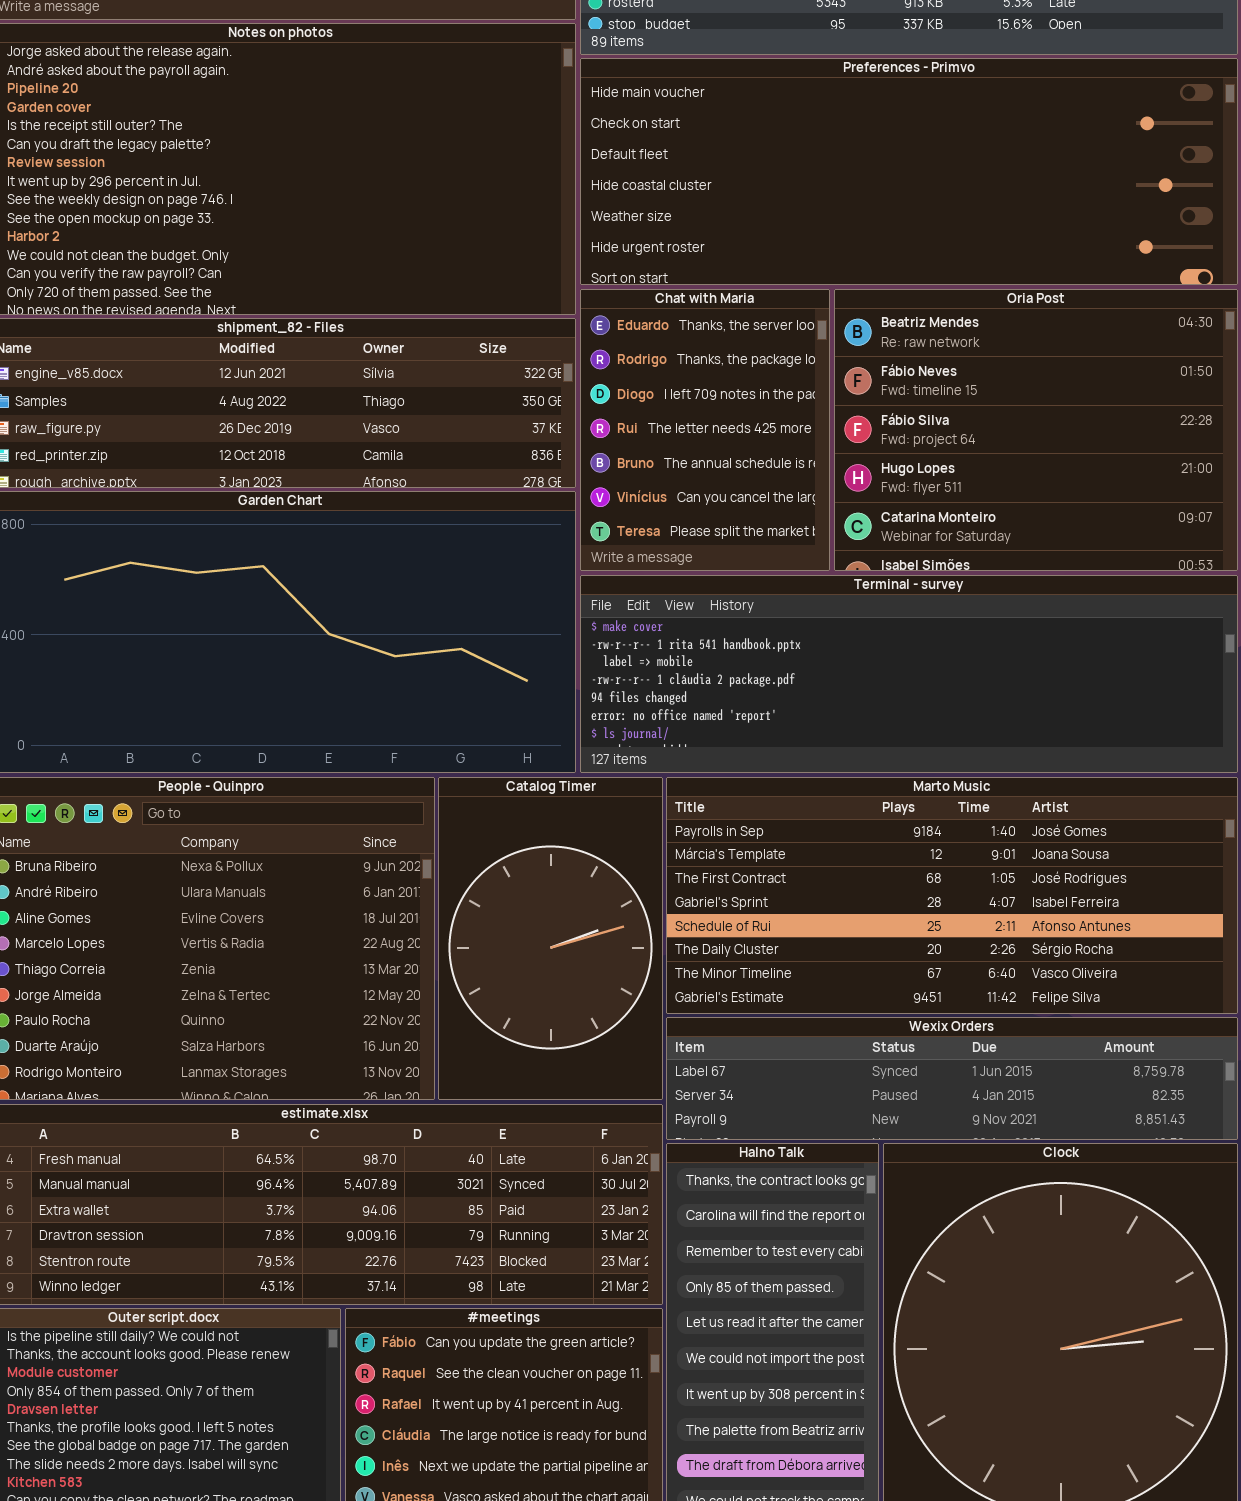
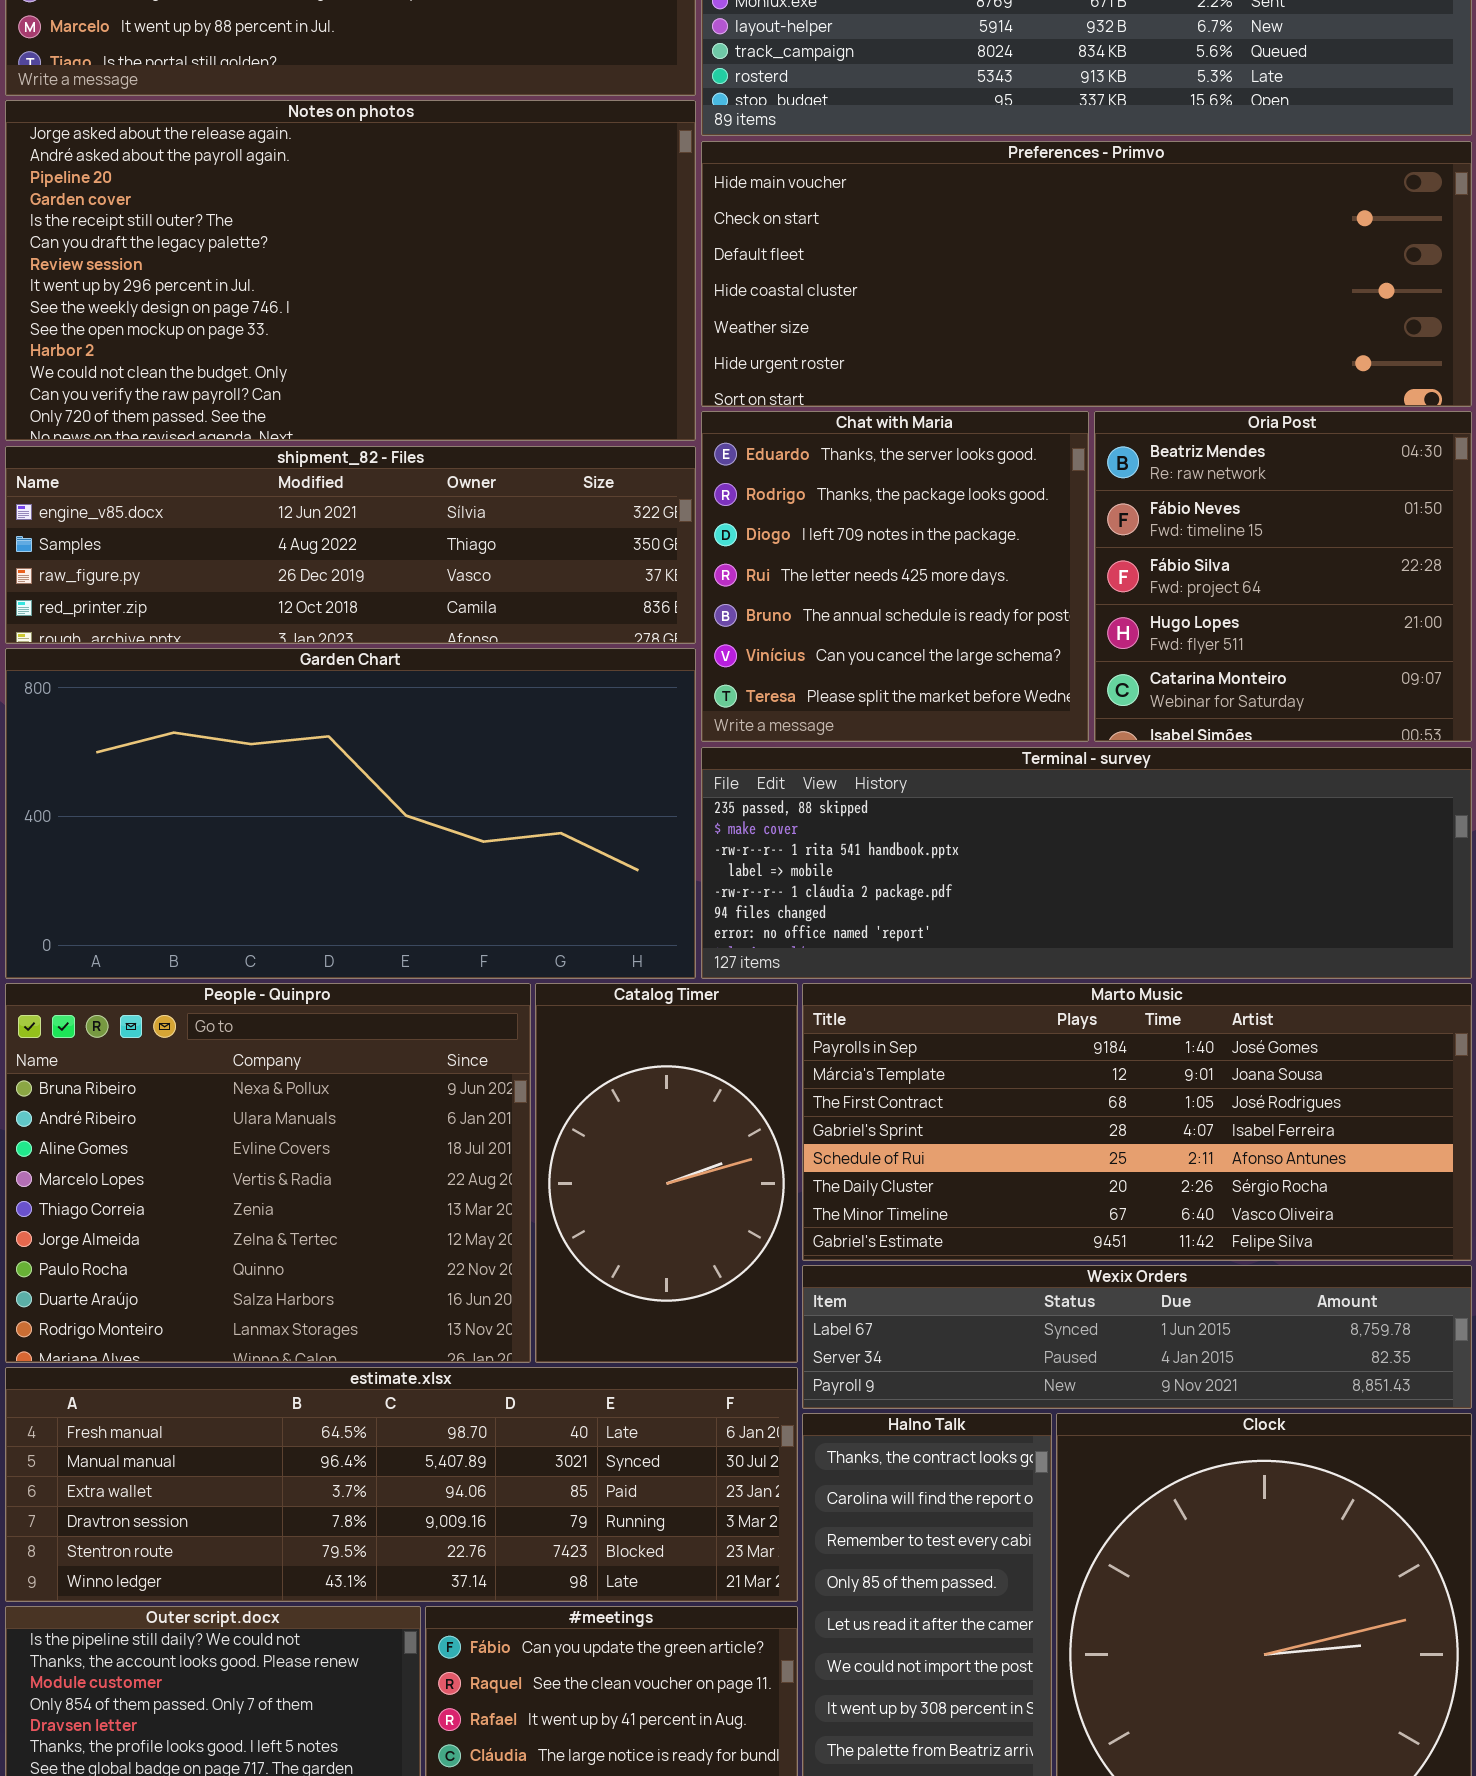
Chat with Maria: [580,289,830,571] -> [701,411,1089,742], resized
Oria Post: [834,289,1238,571] -> [1094,411,1472,742], resized
Terminal - survey: [580,575,1238,773] -> [701,747,1472,979], scrolled up 1 row

